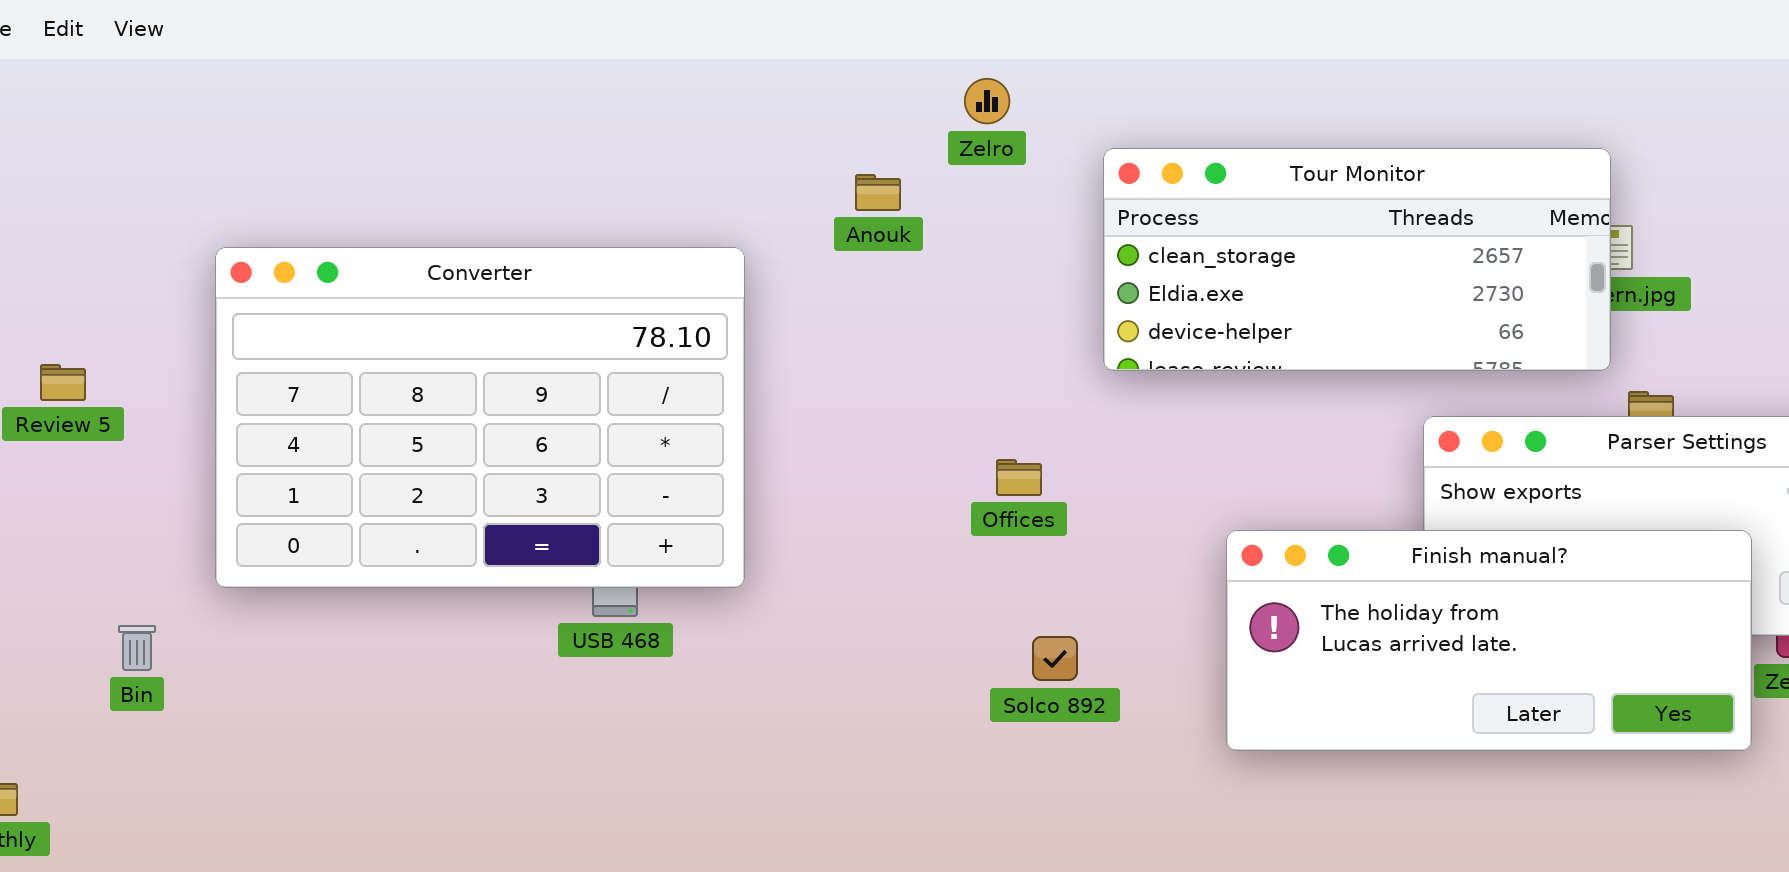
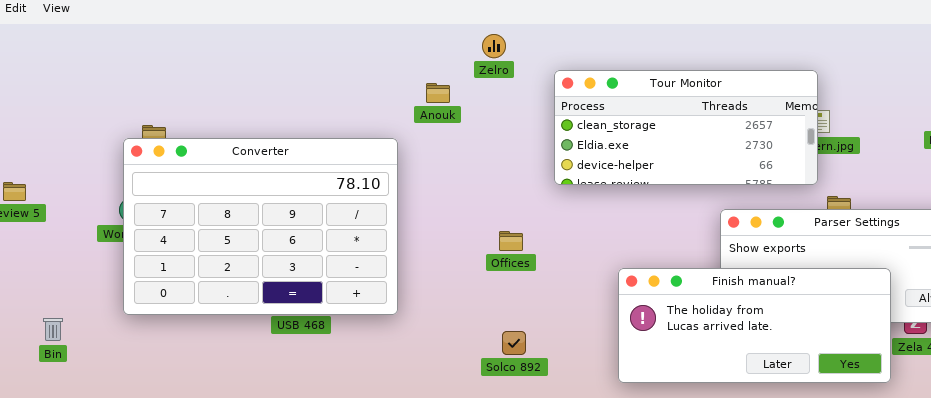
Converter: [215,247,745,588] -> [123,138,398,315], moved
Solco 892: [1032,636,1078,681] -> [502,331,526,355], moved

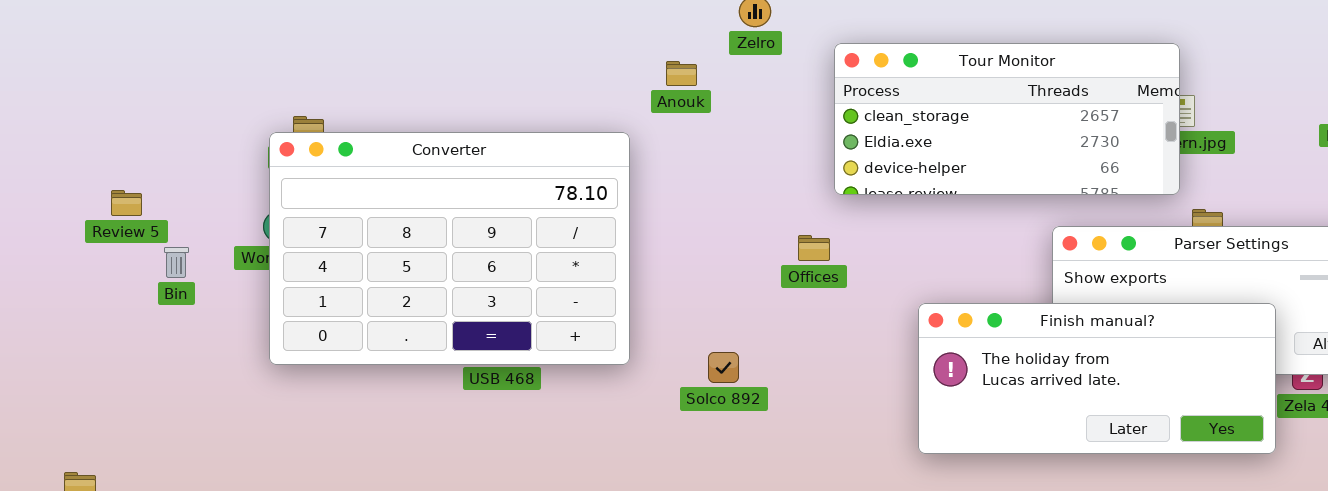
Offices: [499,231,523,251] -> [798,235,830,261], moved
Bin: [43,318,63,341] -> [164,247,189,278], moved
Solco 892: [502,331,526,355] -> [708,352,739,383], moved

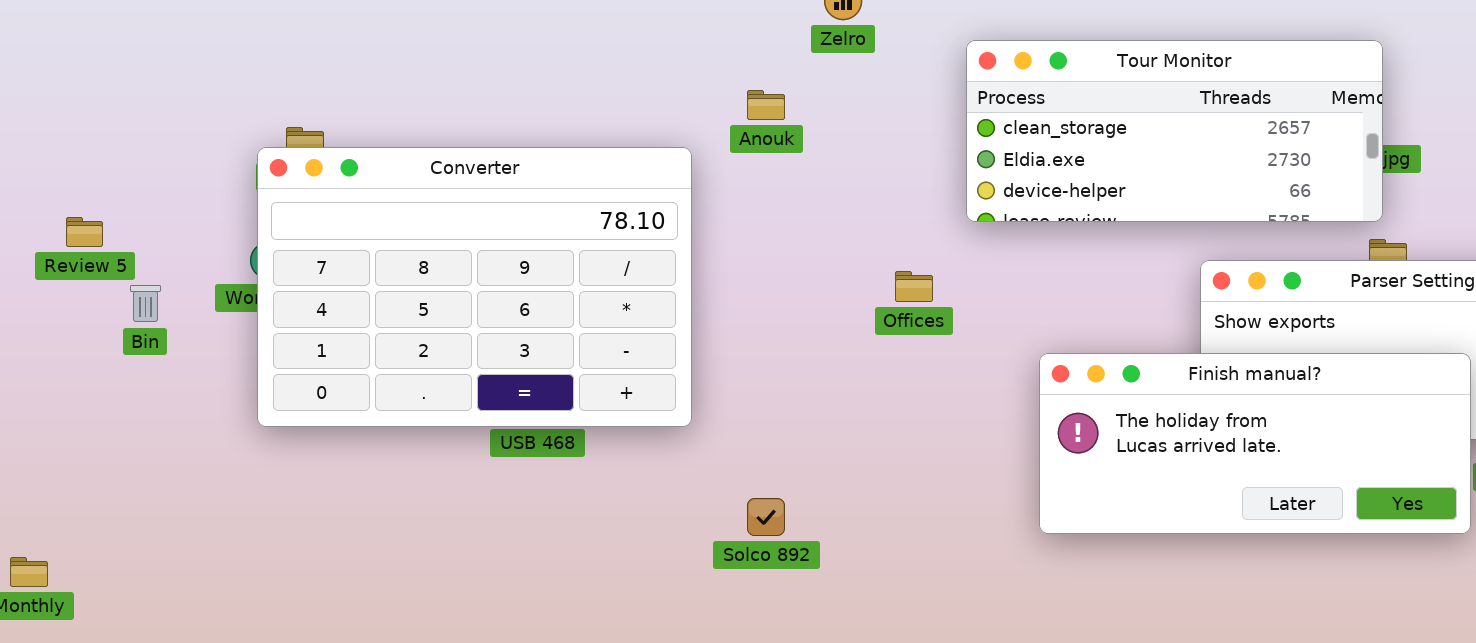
Tour Monitor: [834,43,1180,195] -> [966,40,1383,222], moved
Anouk: [666,61,697,86] -> [747,90,785,120], moved
Solco 892: [708,352,739,383] -> [747,498,785,536], moved

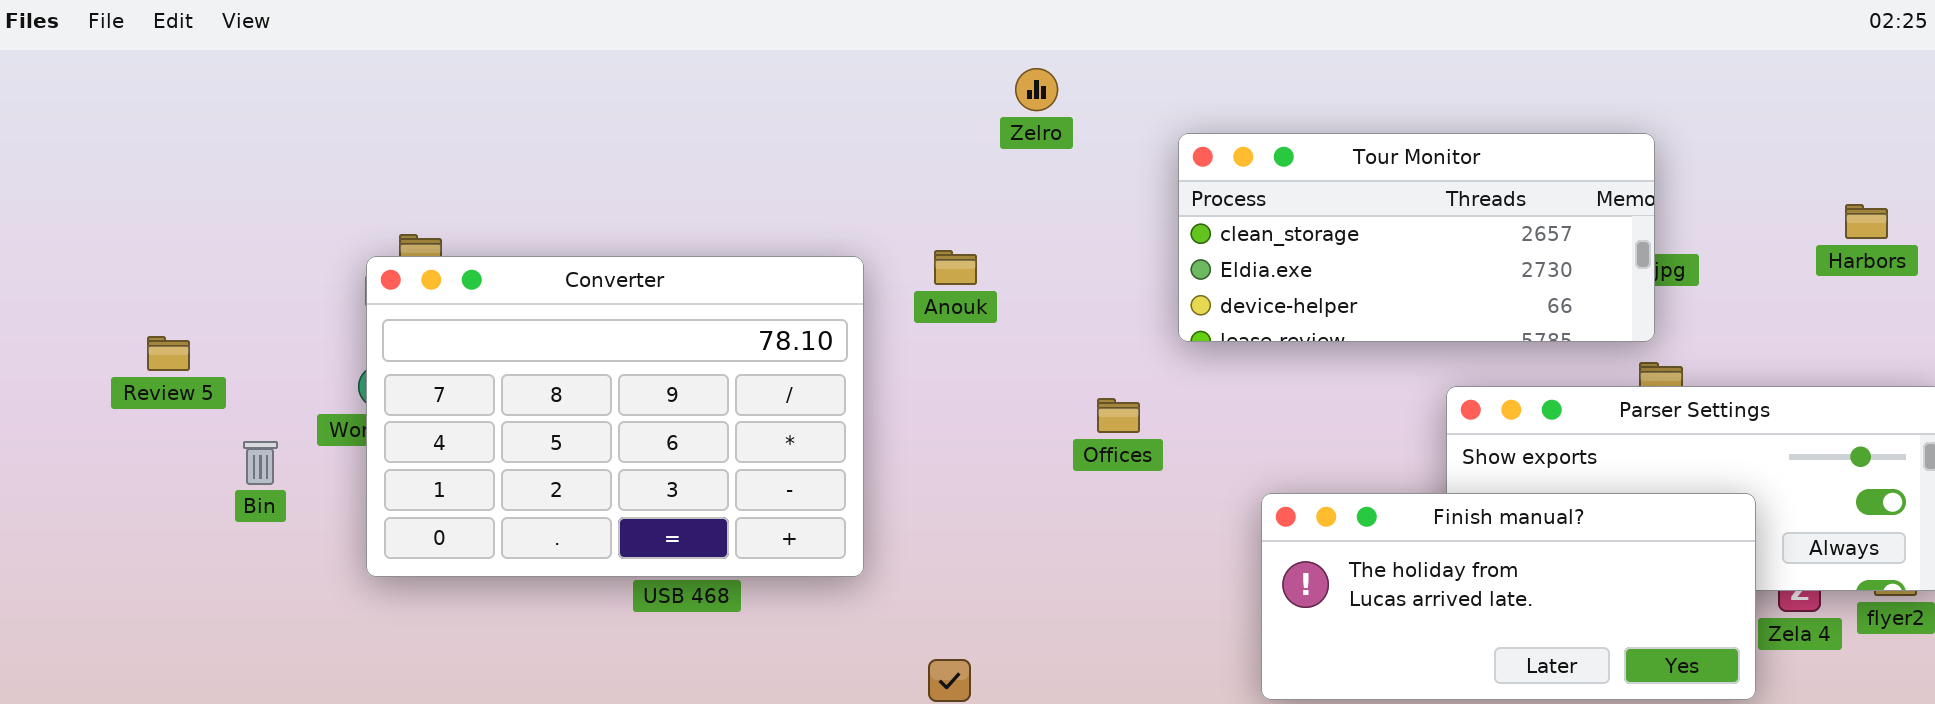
Anouk: [747,90,785,120] -> [934,250,977,285], moved
Bin: [130,285,161,322] -> [243,441,278,485], moved

